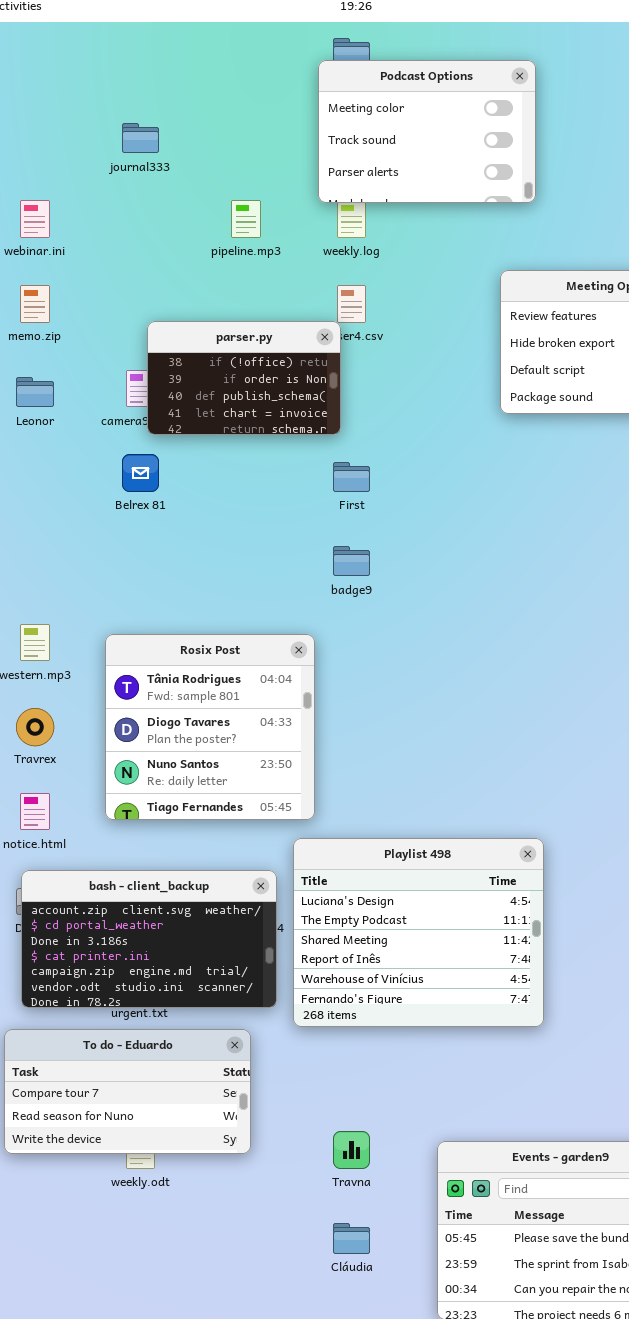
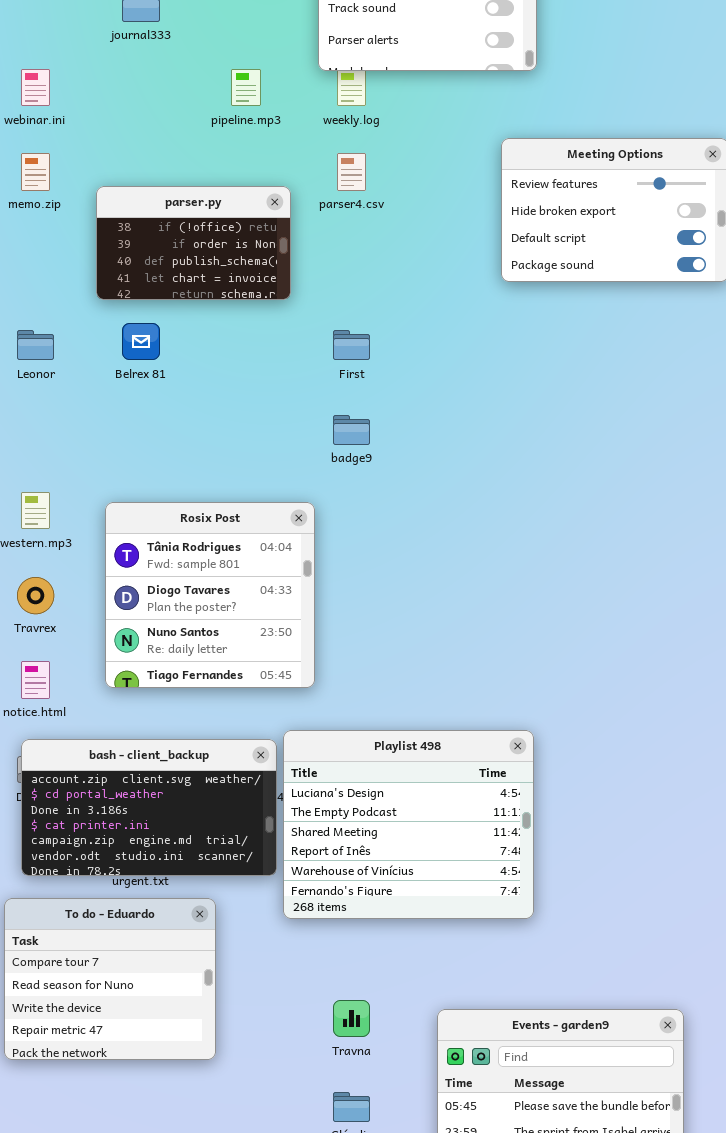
parser.py: [147,321,341,435] -> [96,186,291,300], moved
Leonor: [16,377,54,407] -> [17,330,54,360], moved
Playlist 498: [293,838,544,1027] -> [283,730,534,919], moved
To do - Eduardo: [4,1029,251,1154] -> [4,898,216,1060], resized

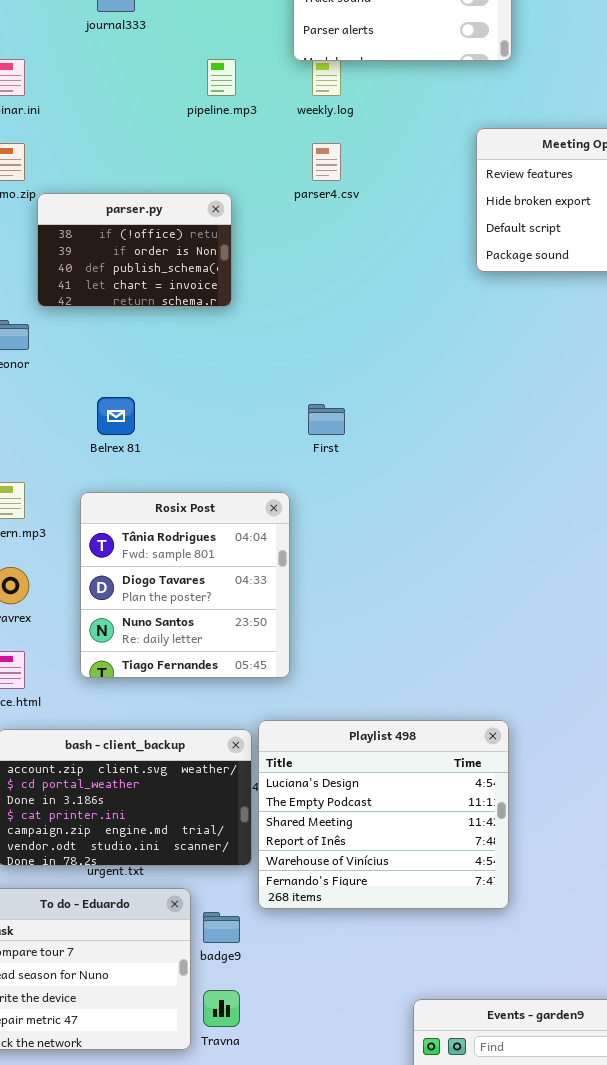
parser.py: [96,186,291,300] -> [37,193,232,307], moved
Belrex 81: [122,323,160,360] -> [97,397,135,435], moved
First: [333,330,370,360] -> [308,404,345,435], moved
badge9: [333,415,370,445] -> [203,912,240,943], moved
Travna: [333,1000,370,1037] -> [203,990,240,1027], moved

